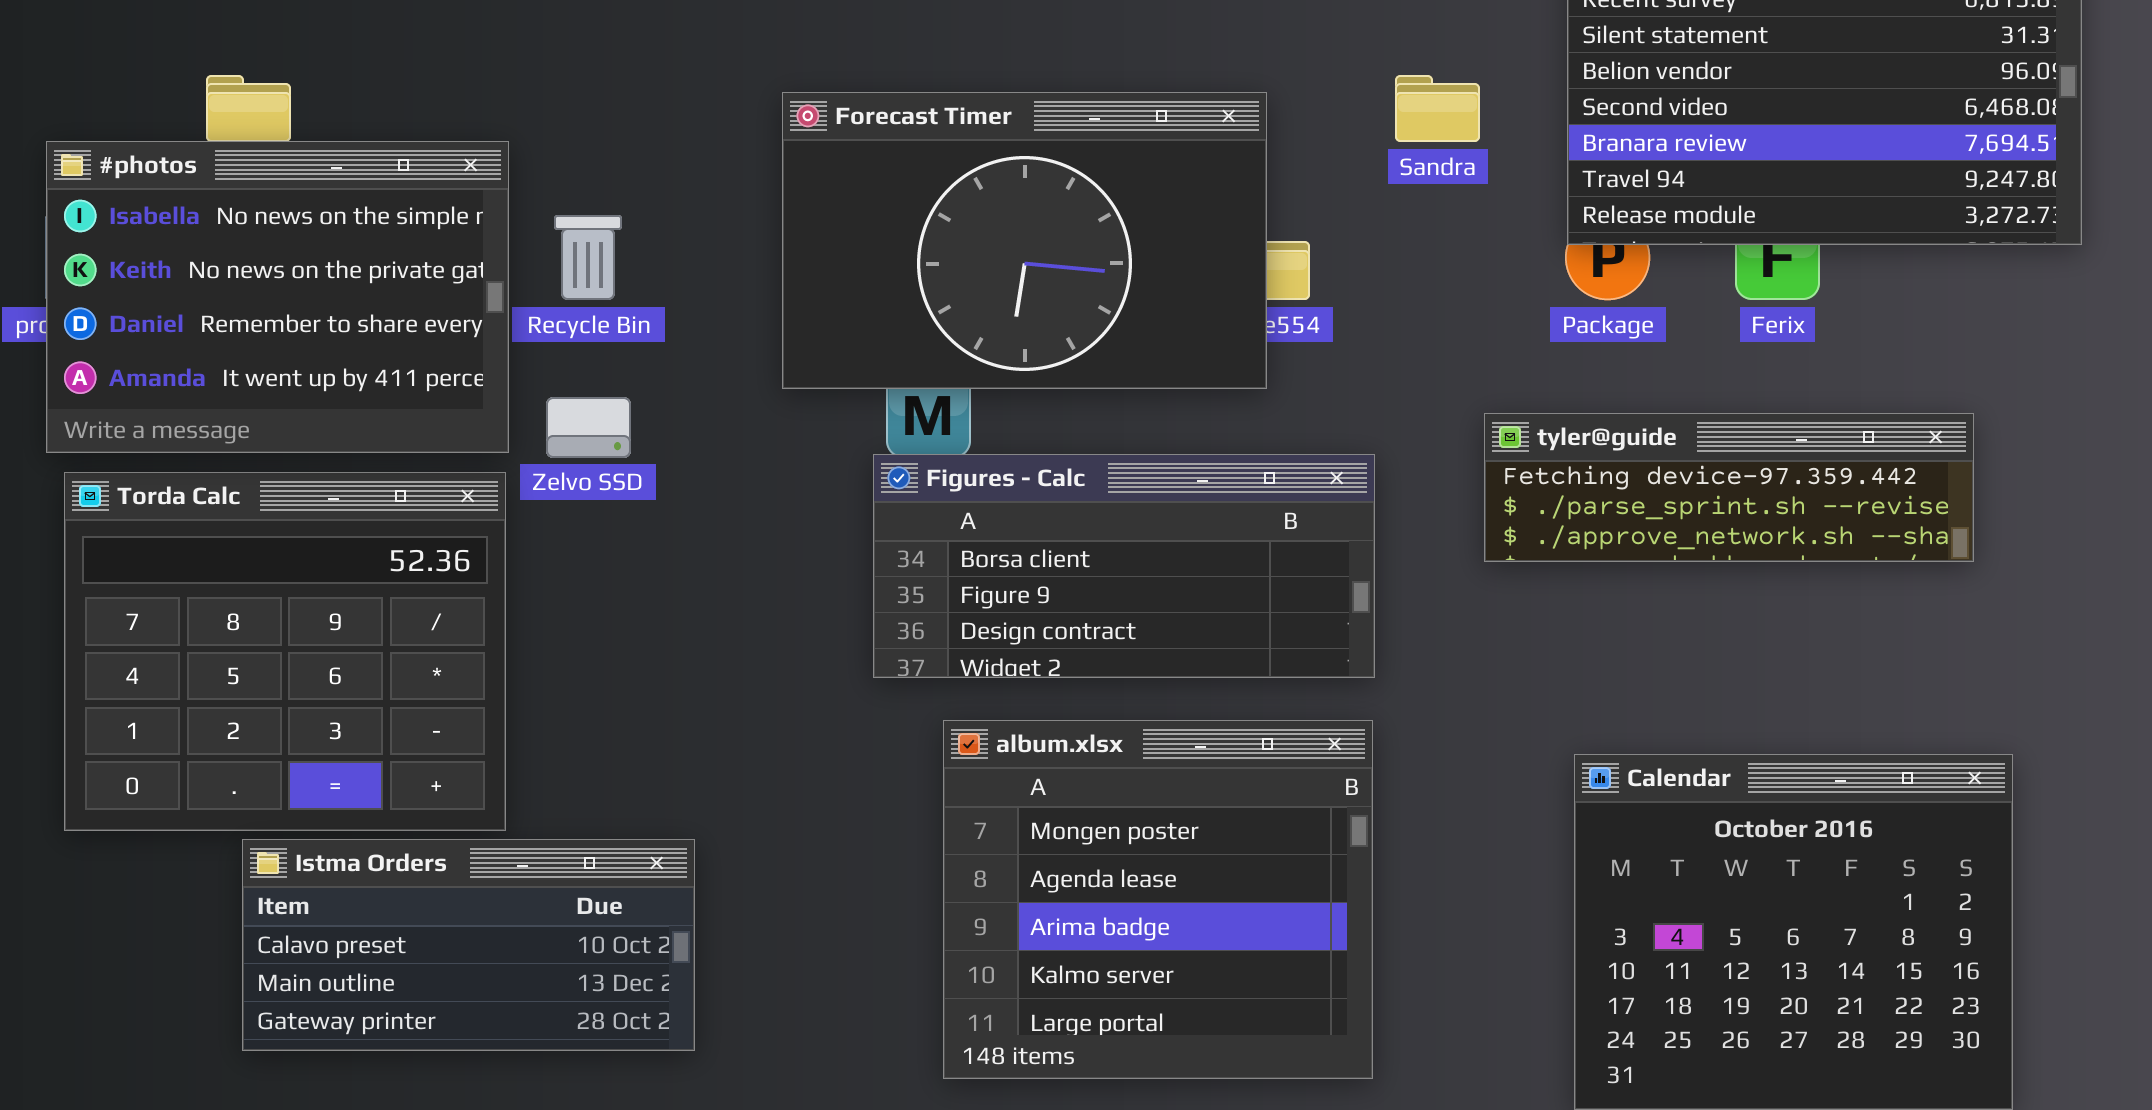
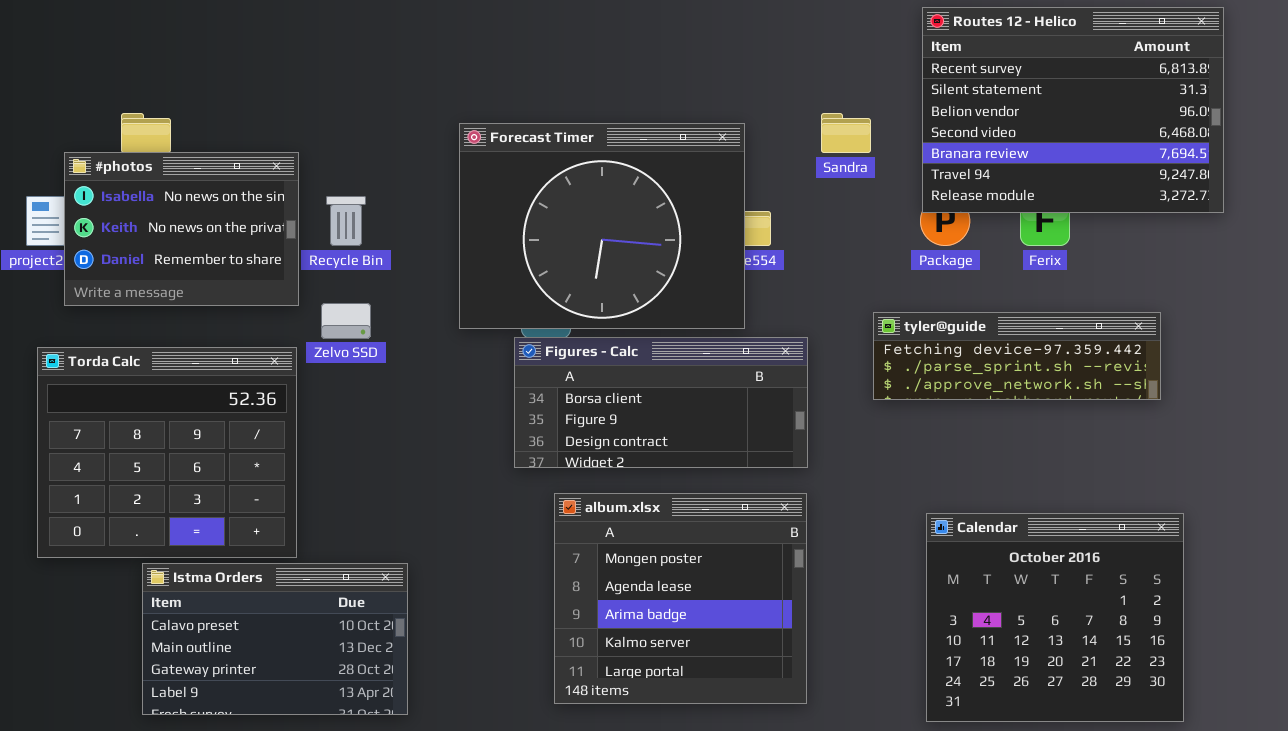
Forecast Timer: [782,92,1267,389] -> [459,123,745,329], resized
#photos: [46,141,509,453] -> [64,152,299,306], resized
Istma Orders: [242,839,695,1051] -> [142,563,408,715], resized

